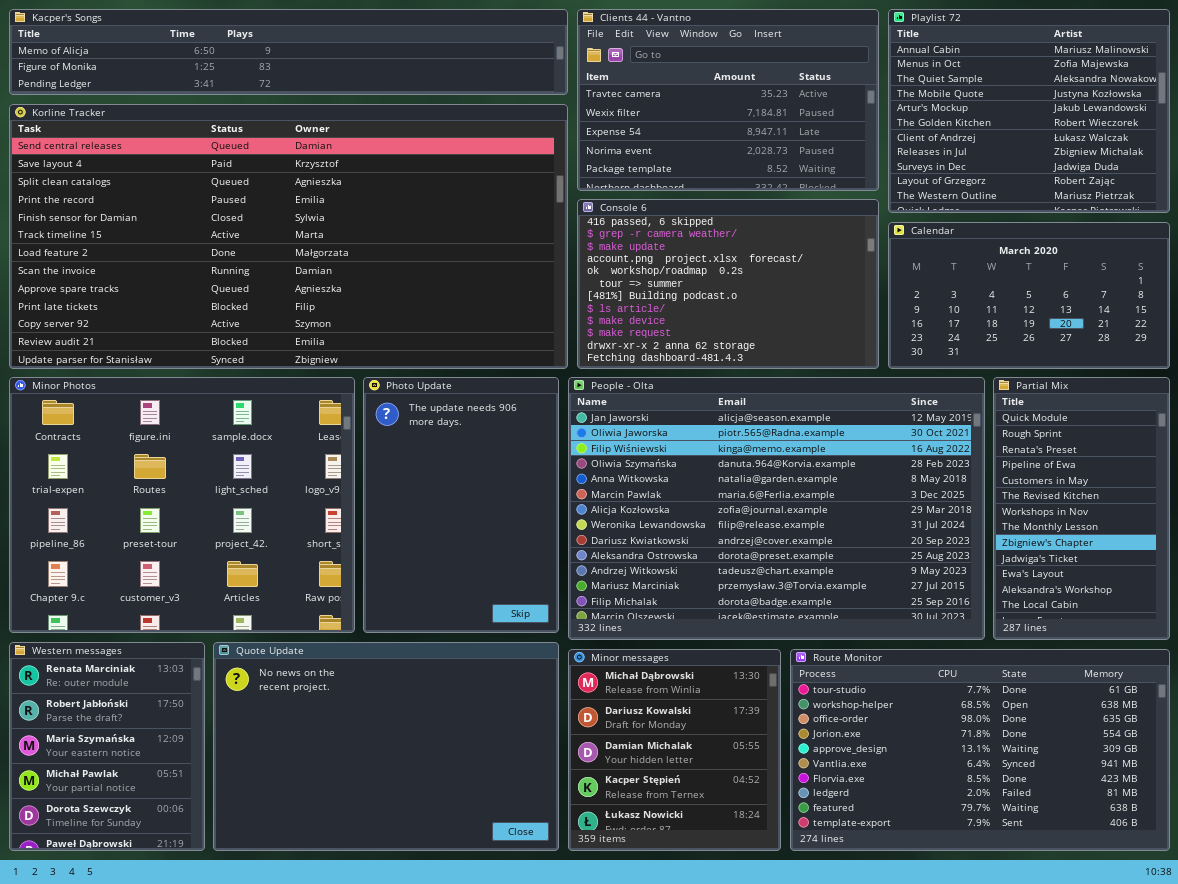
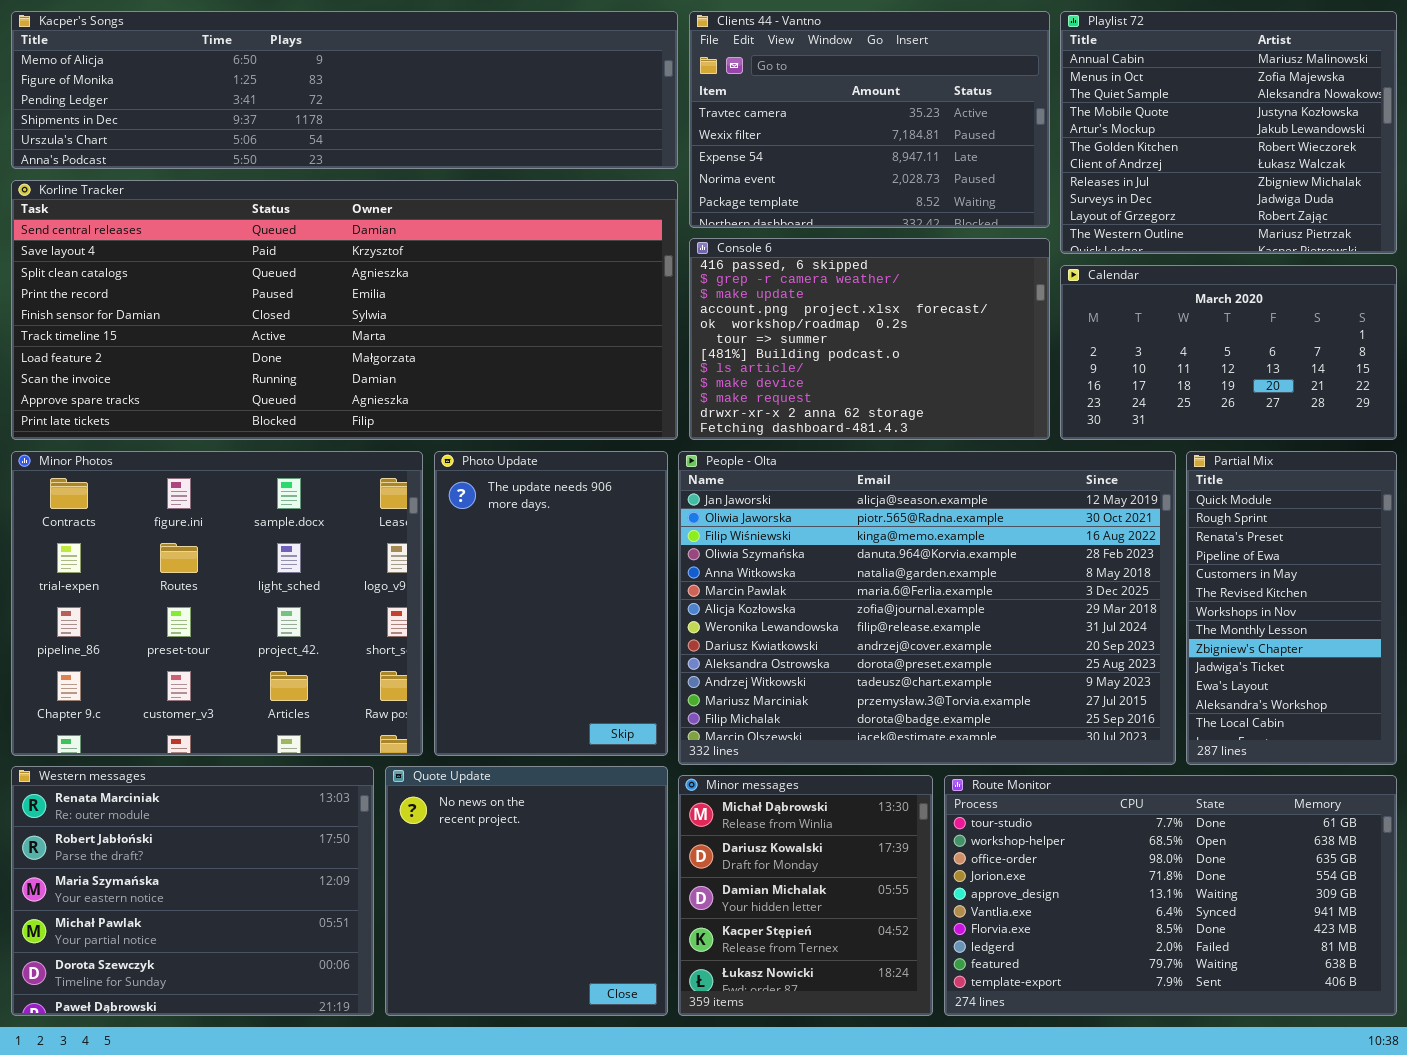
Kacper's Songs: [9,9,568,95] -> [11,11,678,169], resized
Korline Tracker: [9,104,568,369] -> [11,180,678,440], resized
Western messages: [9,642,205,851] -> [11,766,374,1016], resized
Quote Update: [213,642,559,851] -> [385,766,668,1016], resized

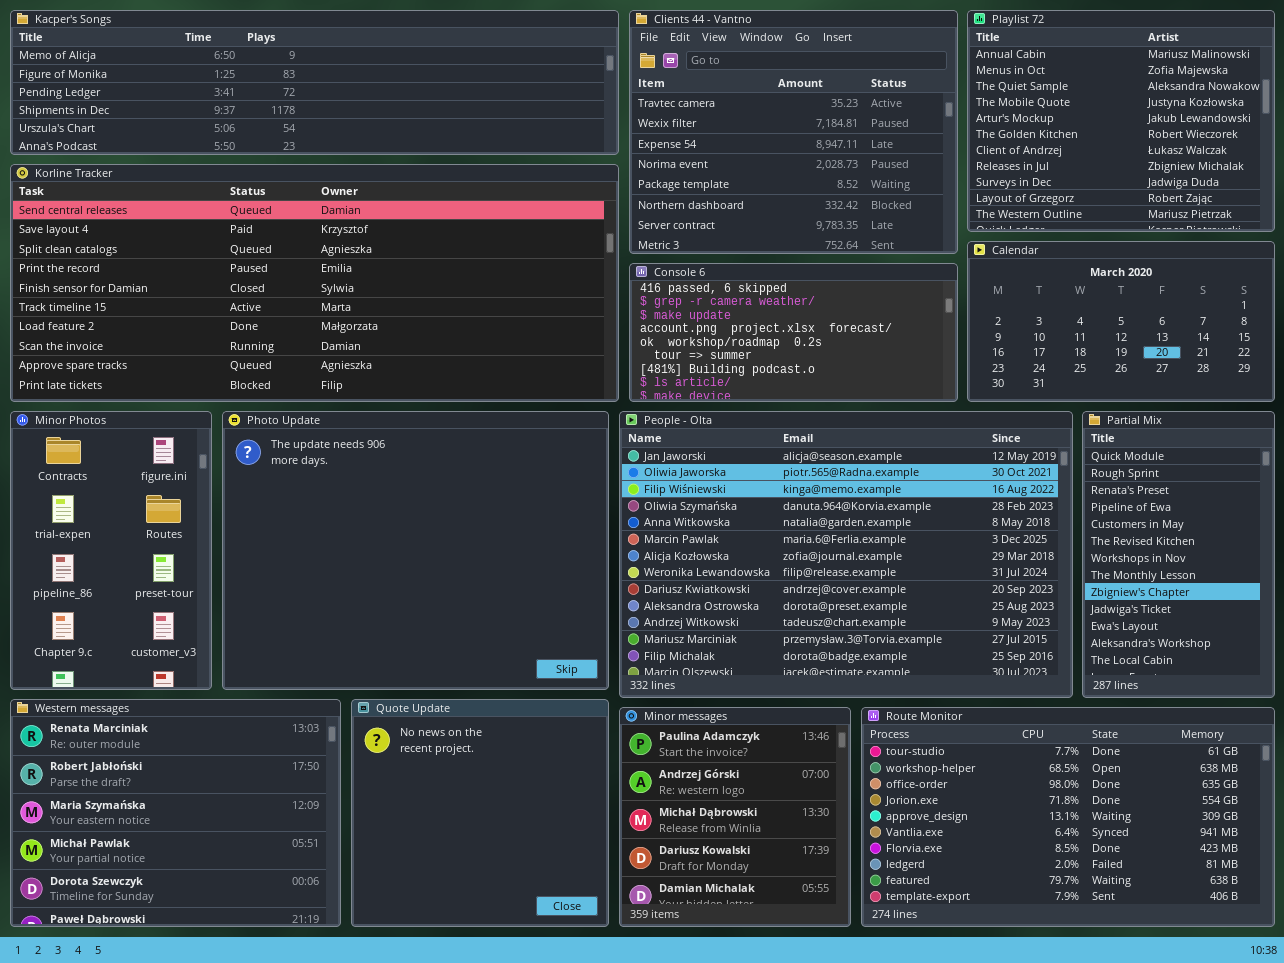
Clients 44 - Vantno: [689,11,1050,228] -> [629,10,958,254], resized
Console 6: [689,238,1050,440] -> [629,263,958,402], resized
Minor Photos: [11,451,423,756] -> [10,411,212,690], resized
Photo Update: [434,451,668,756] -> [222,411,609,690], resized
Minor messages: [678,775,933,1016] -> [619,707,851,927], scrolled up 2 rows

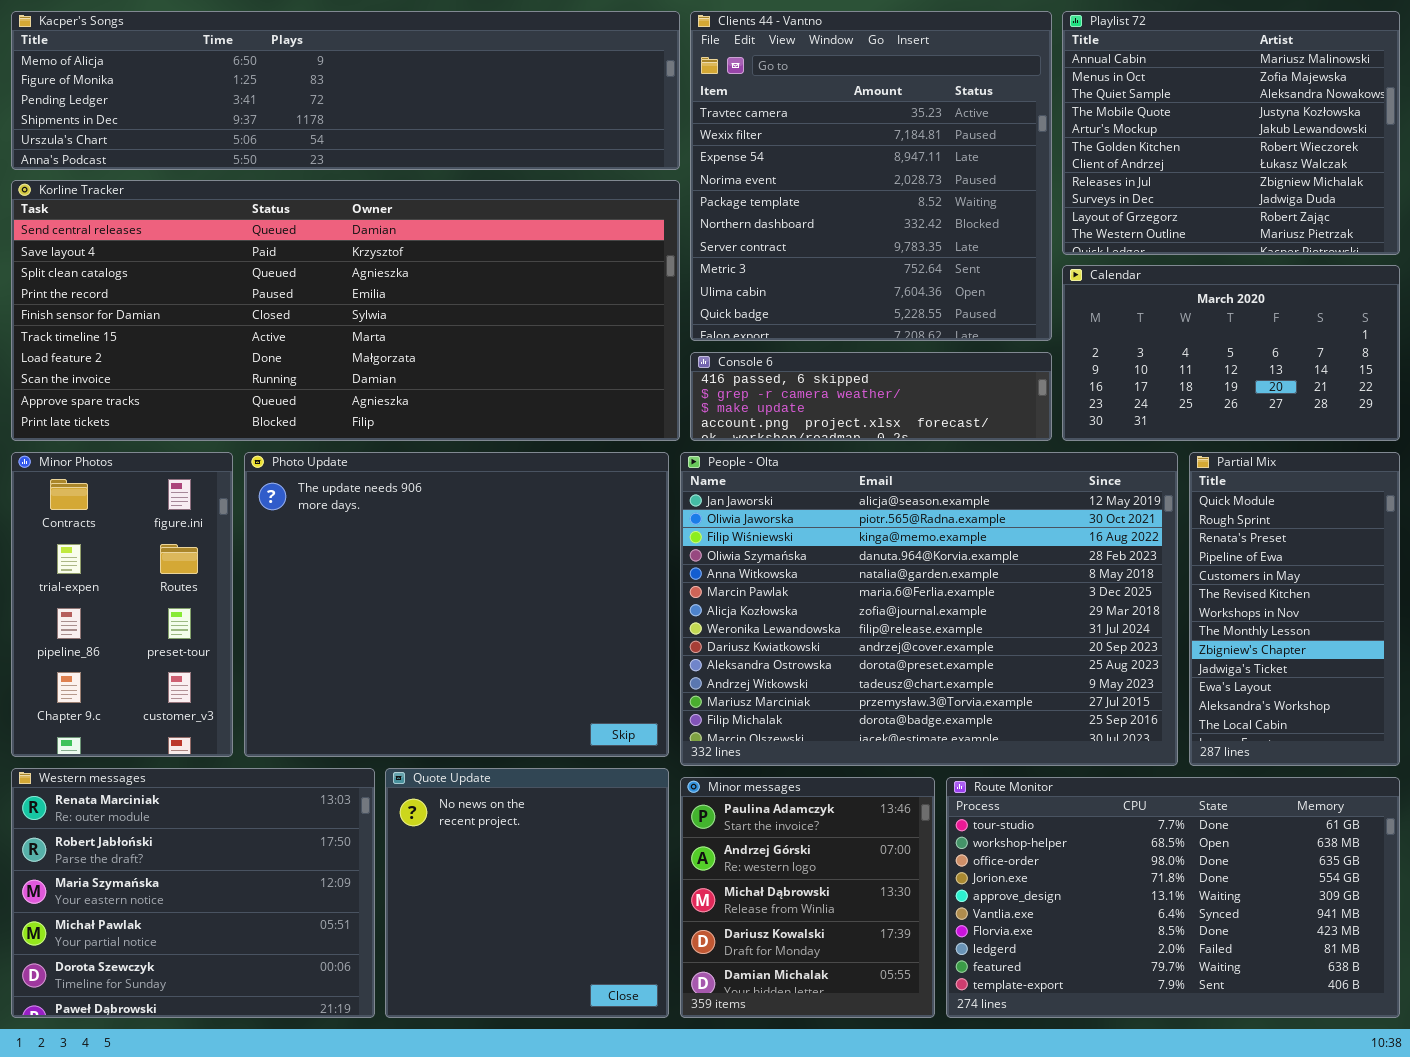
Clients 44 - Vantno: [629,10,958,254] -> [690,11,1052,341], resized
Console 6: [629,263,958,402] -> [690,352,1052,441], resized

